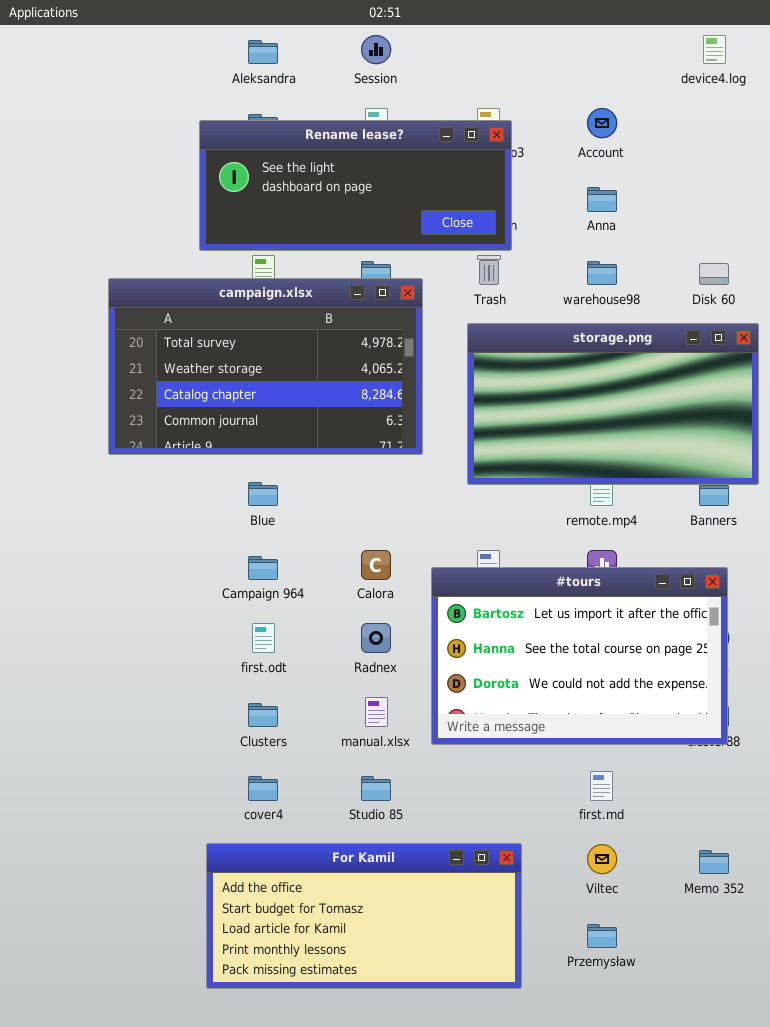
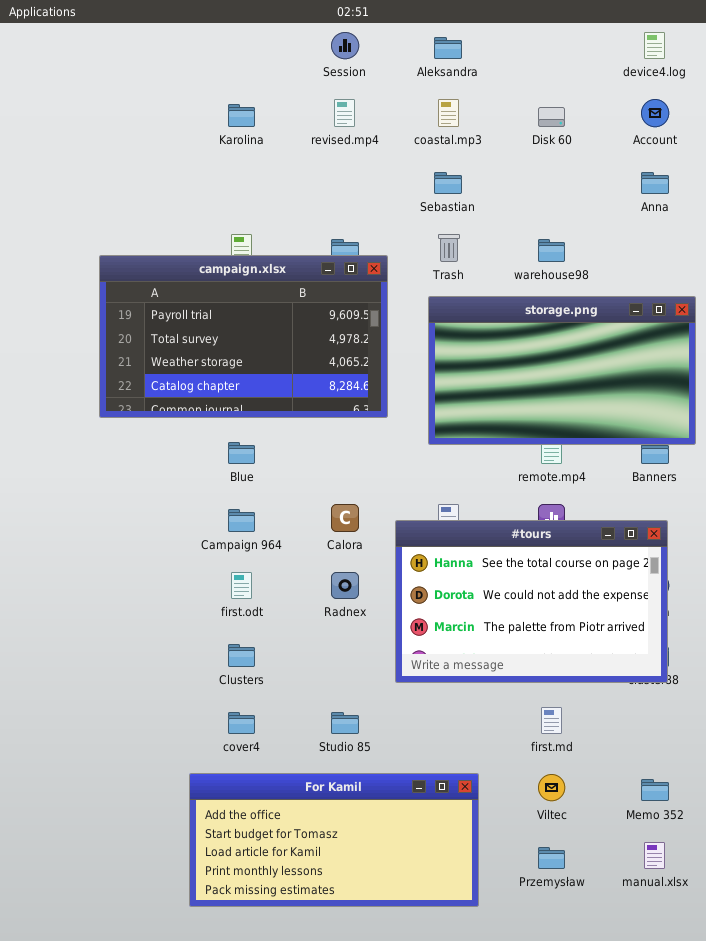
Aleksandra: [248,40,278,64] -> [434,37,462,59], moved
Account: [587,108,617,138] -> [641,99,669,127], moved
Rename lease?: [199,120,512,251] -> none, closed
Anna: [587,187,617,212] -> [641,172,669,194], moved
Disk 60: [699,263,729,285] -> [538,107,565,127], moved
campaign.xlsx: [108,278,423,455] -> [99,255,388,418], scrolled up 1 row
#tours: [431,567,728,745] -> [395,520,668,683], scrolled down 1 row
manual.xlsx: [365,697,388,727] -> [644,842,665,869], moved

